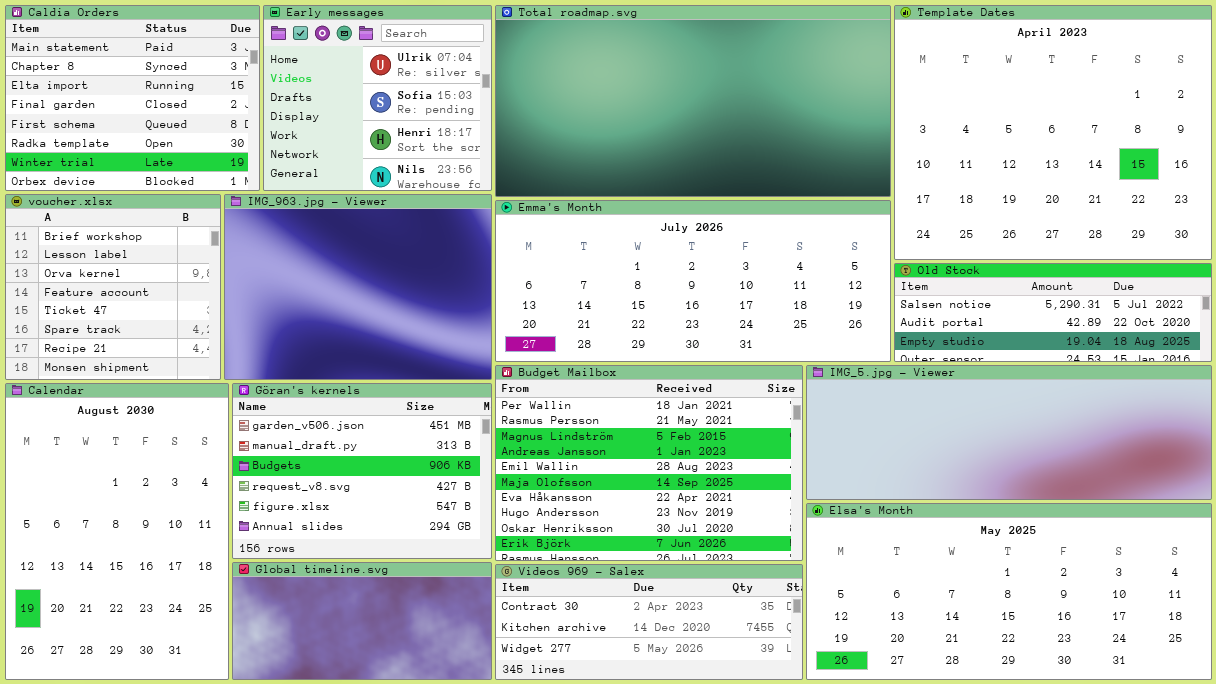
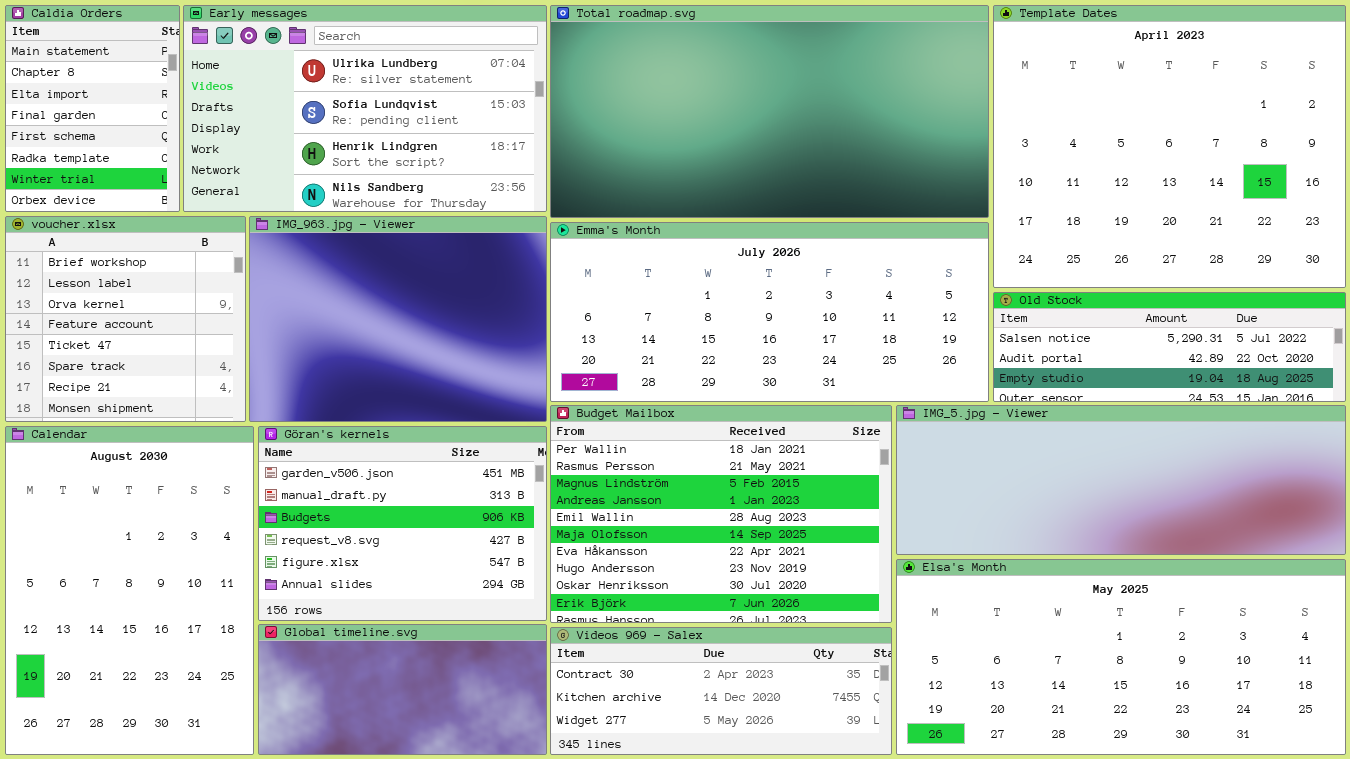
Caldia Orders: [5,5,260,191] -> [5,5,180,212], resized
Early messages: [263,5,492,191] -> [183,5,547,212], resized

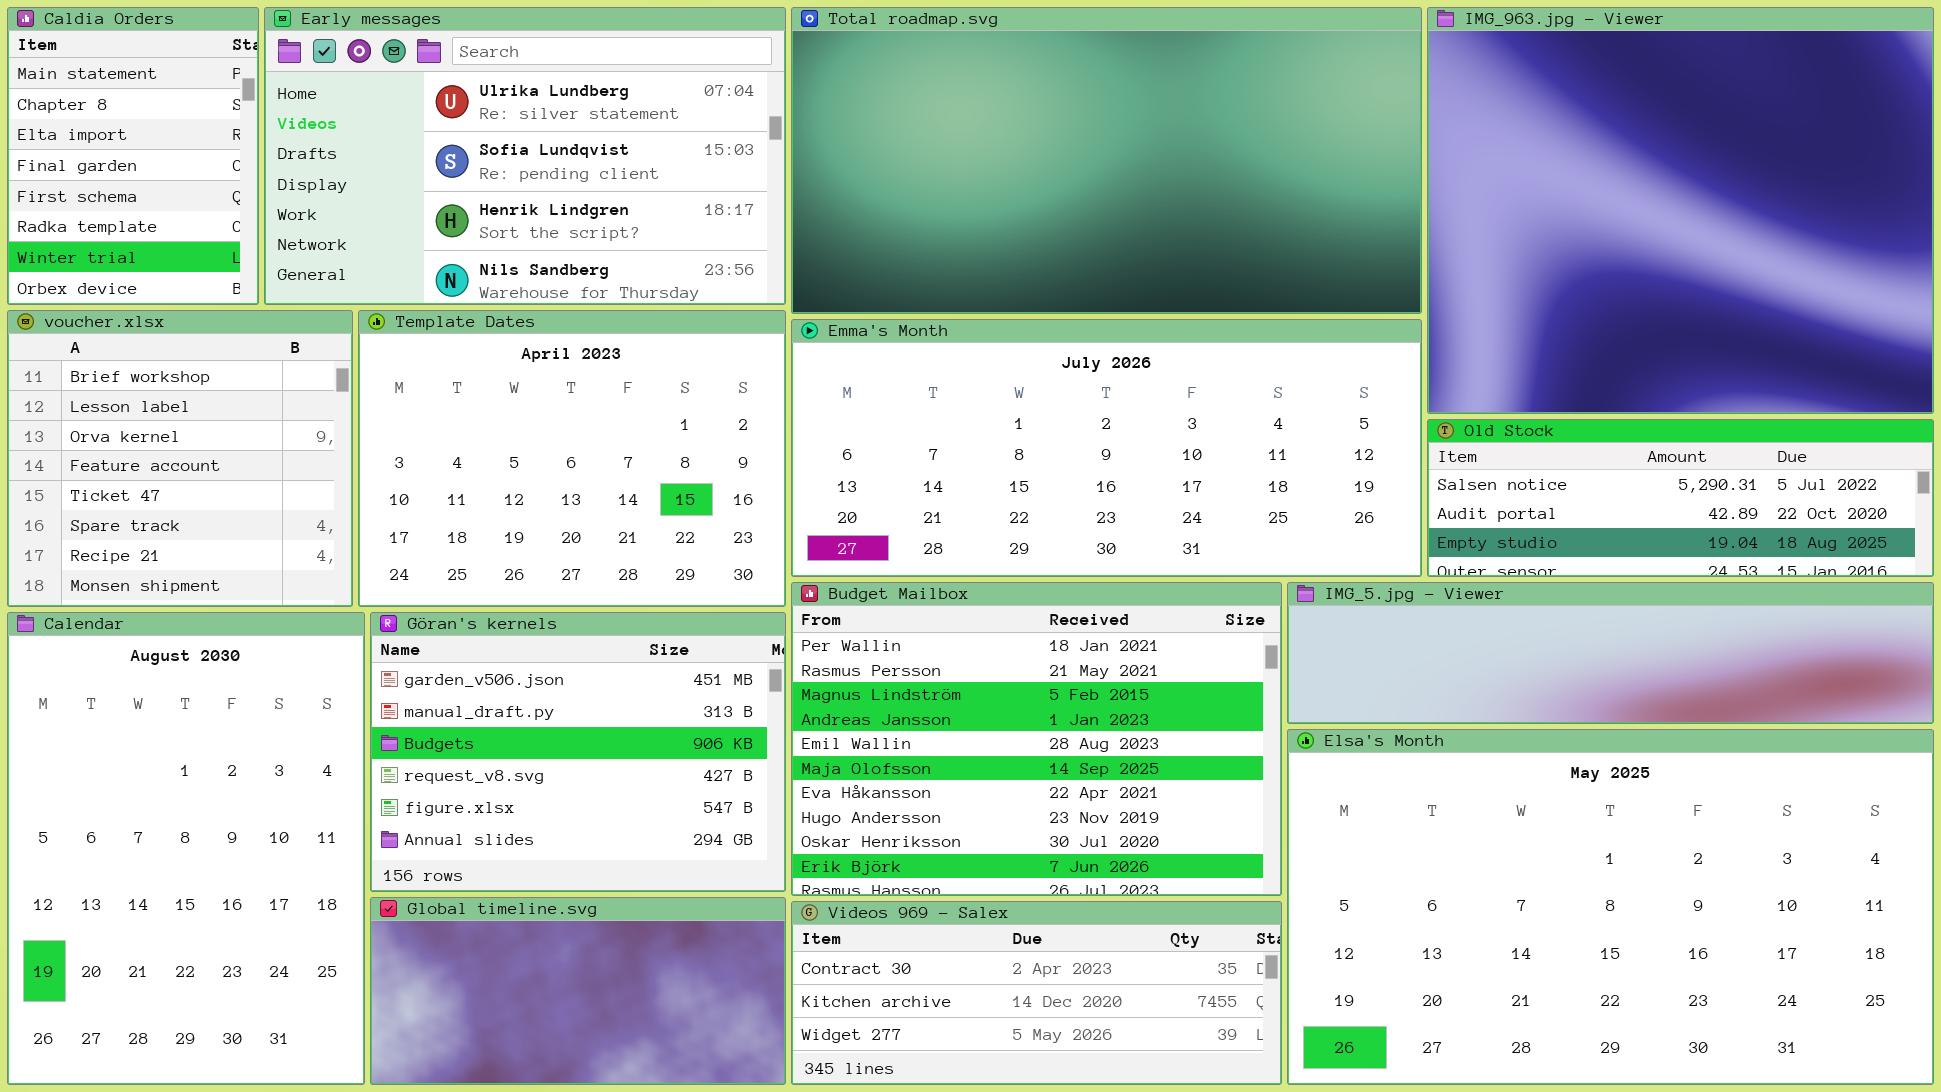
Template Dates: [993,5,1346,288] -> [358,310,786,607], moved, resized
IMG_963.jpg - Viewer: [249,216,547,422] -> [1427,7,1934,414], moved, resized
IMG_5.jpg - Viewer: [896,405,1346,555] -> [1287,582,1934,724], resized
Elsa's Month: [896,559,1346,755] -> [1287,729,1934,1085], resized

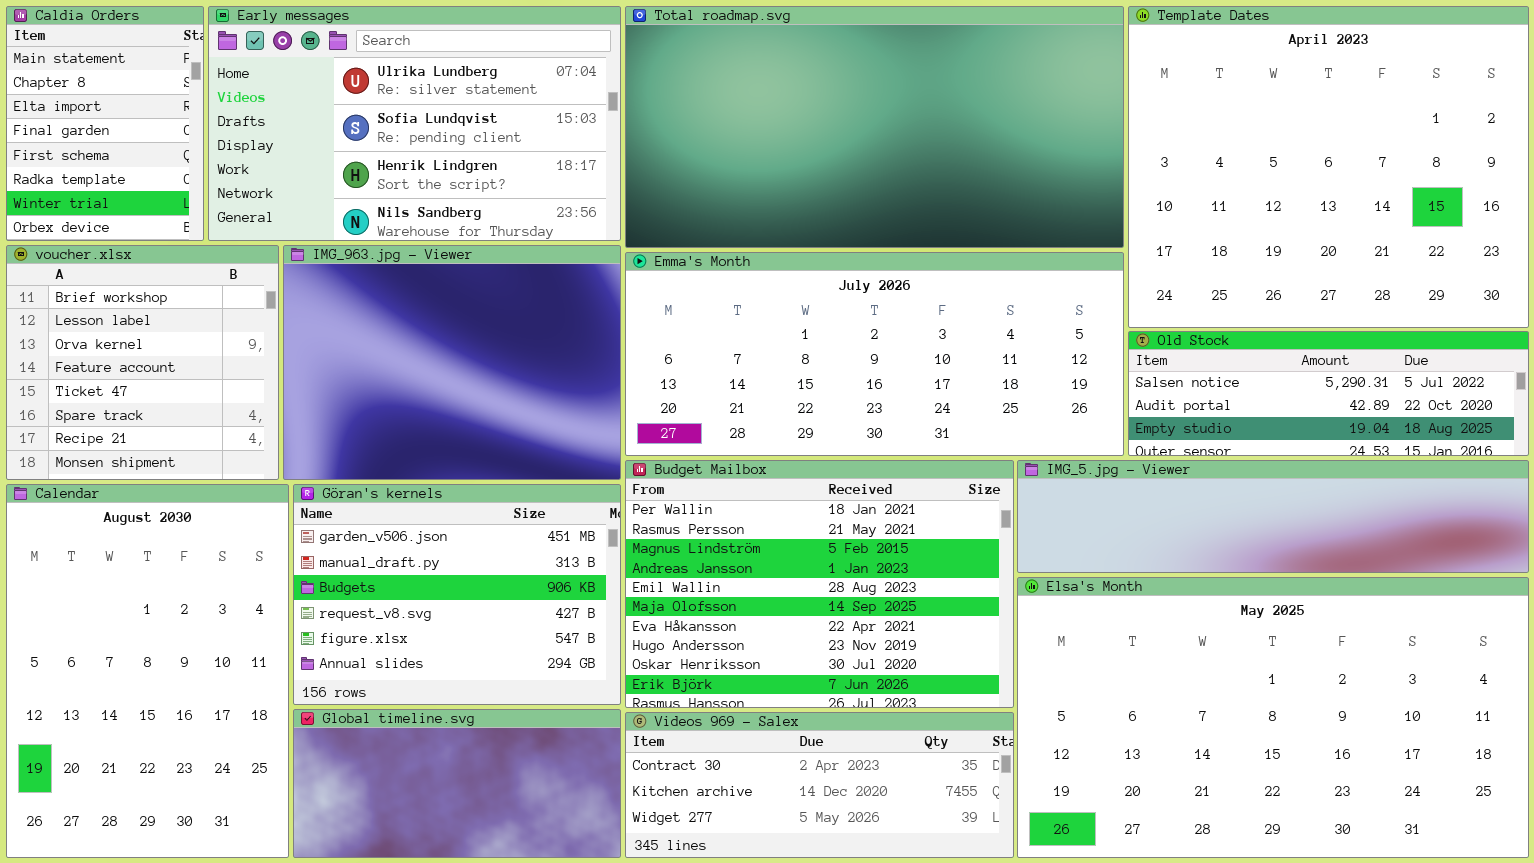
IMG_963.jpg - Viewer: [1427,7,1934,414] -> [283,245,621,480], moved, resized
Template Dates: [358,310,786,607] -> [1128,6,1529,328], moved, resized

